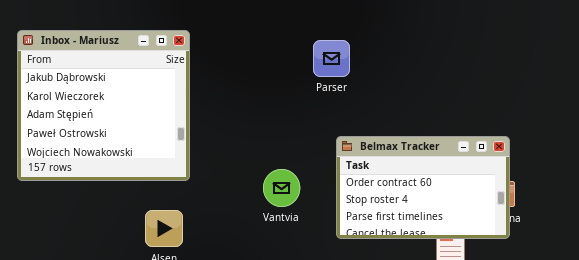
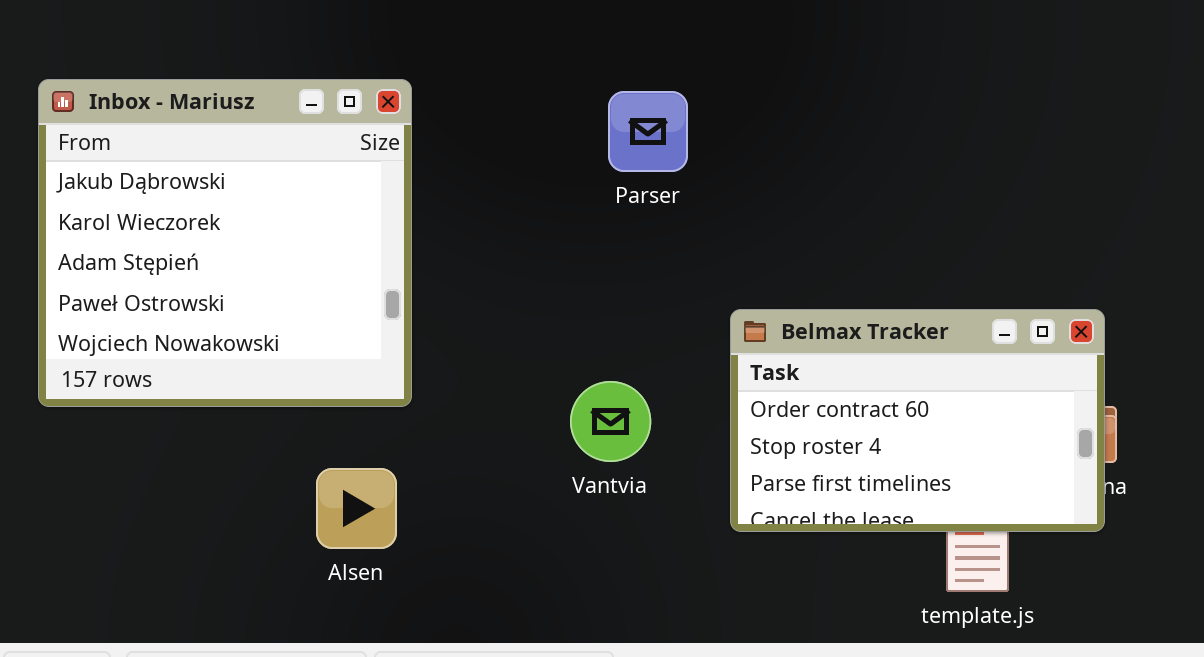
Parser: [313,40,350,77] -> [608,91,688,172], moved

